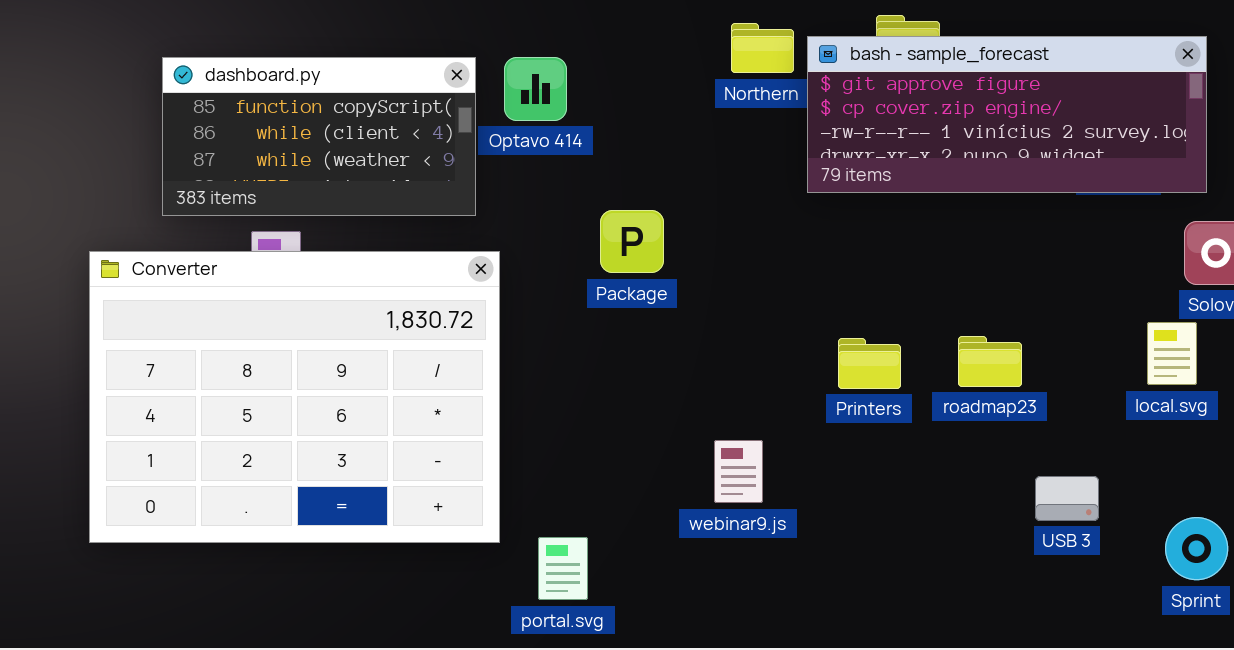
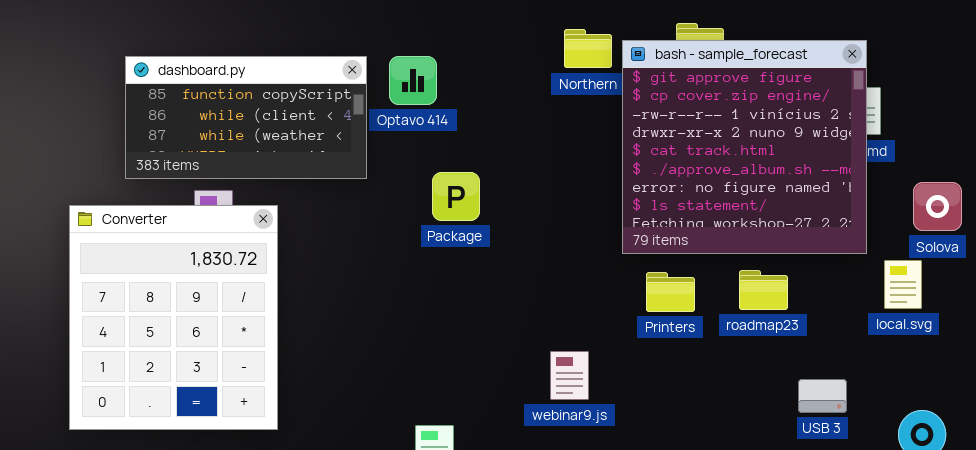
bash - sample_forecast: [807,36,1207,193] -> [622,40,867,254], resized
Package: [600,210,664,273] -> [432,172,480,221], moved
Converter: [89,251,500,543] -> [69,205,278,430], resized

